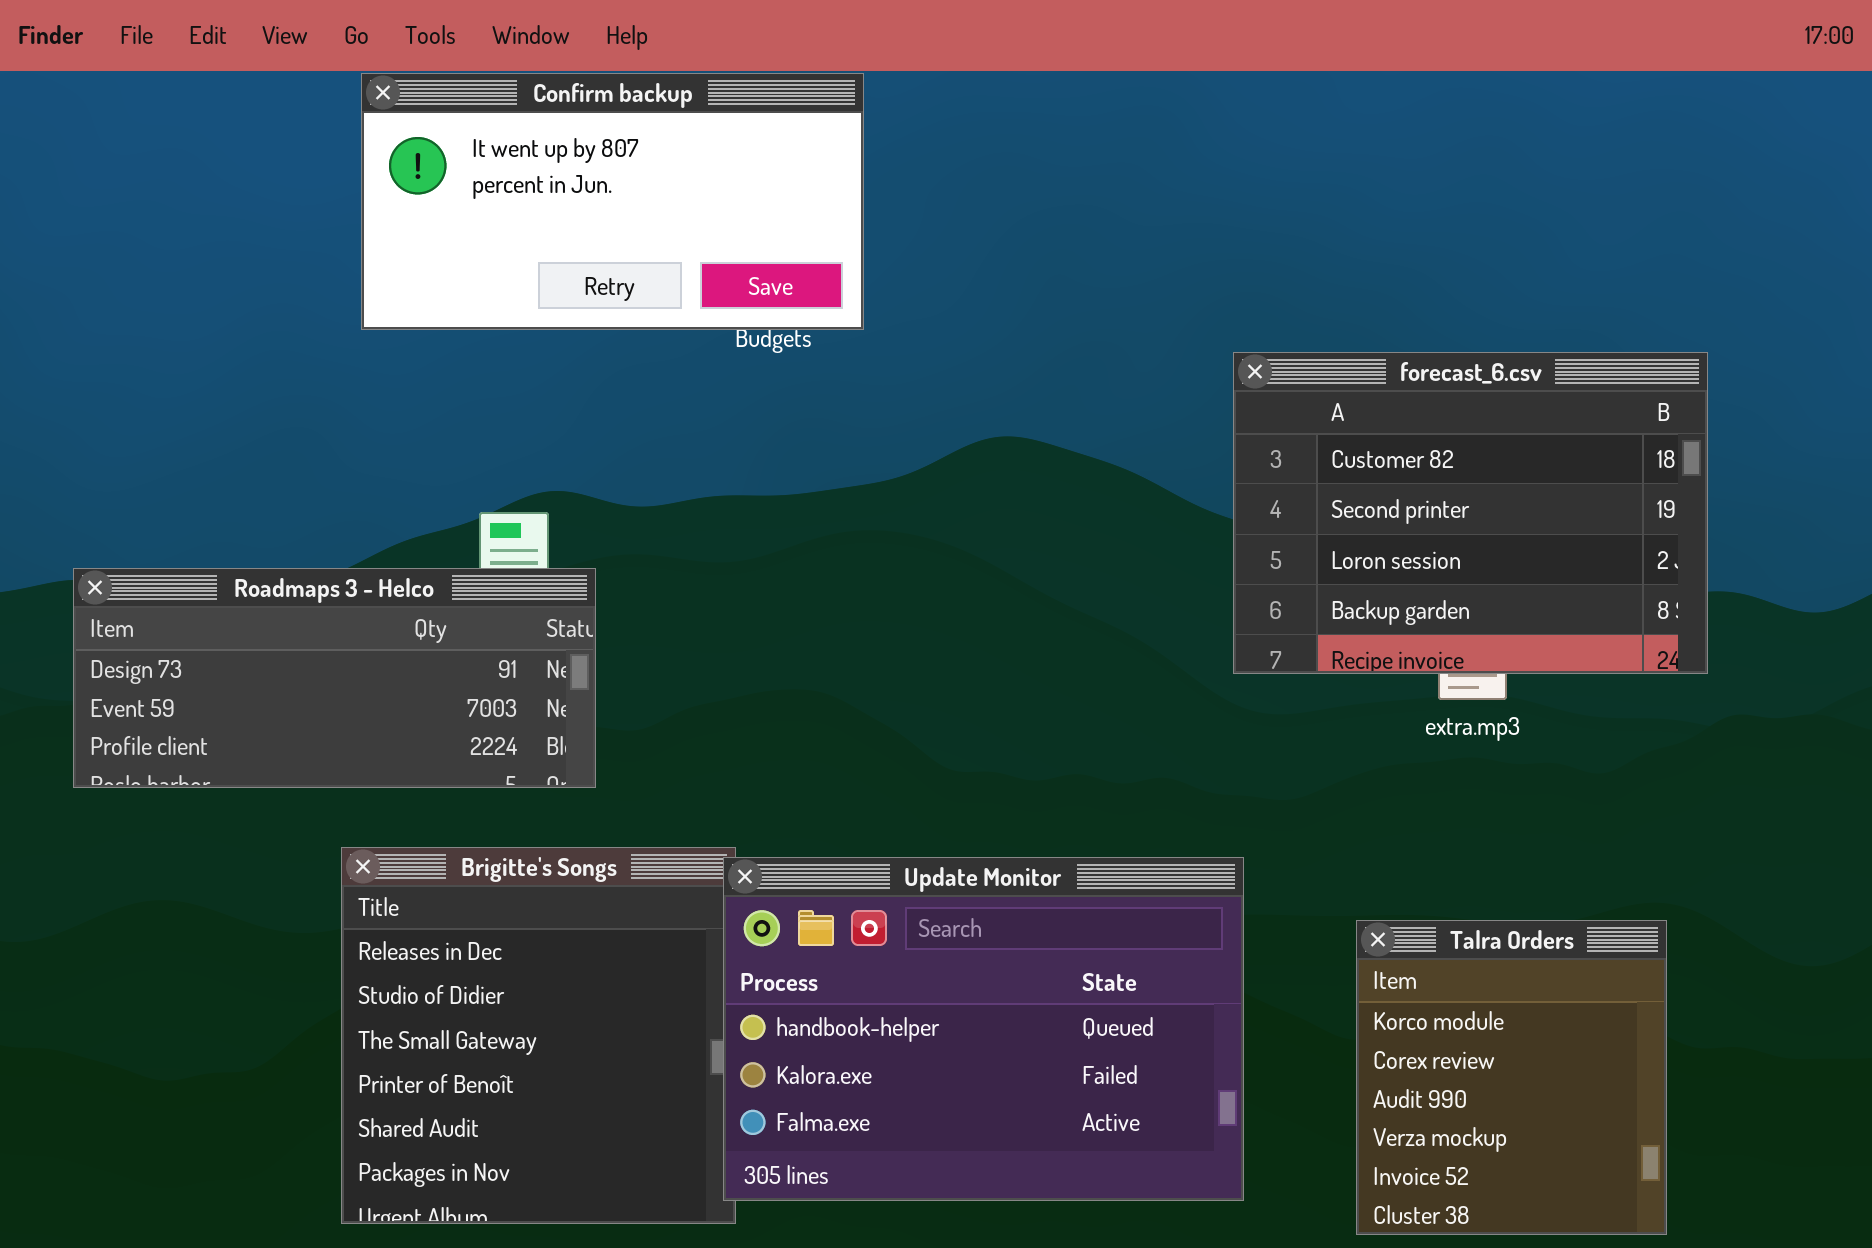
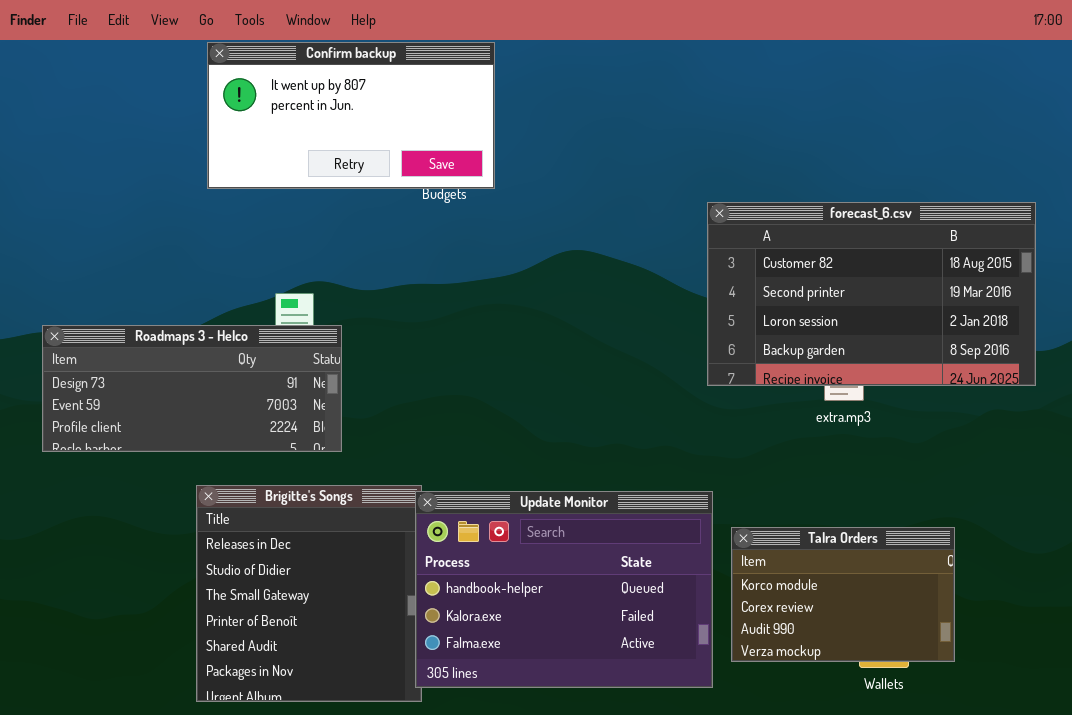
forecast_6.csv: [1233,352,1708,674] -> [707,202,1036,386], resized
Talra Orders: [1356,920,1667,1235] -> [731,527,955,662], resized

